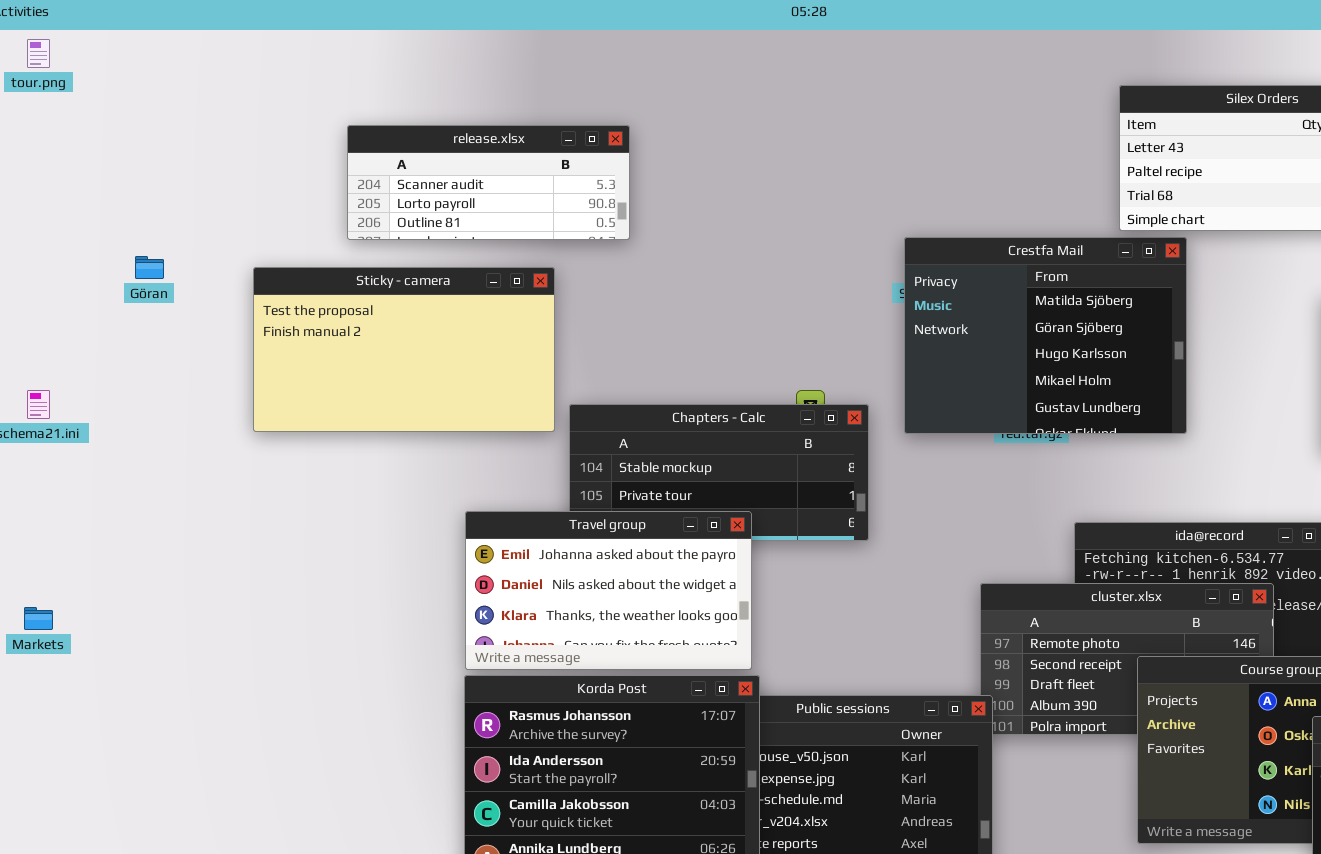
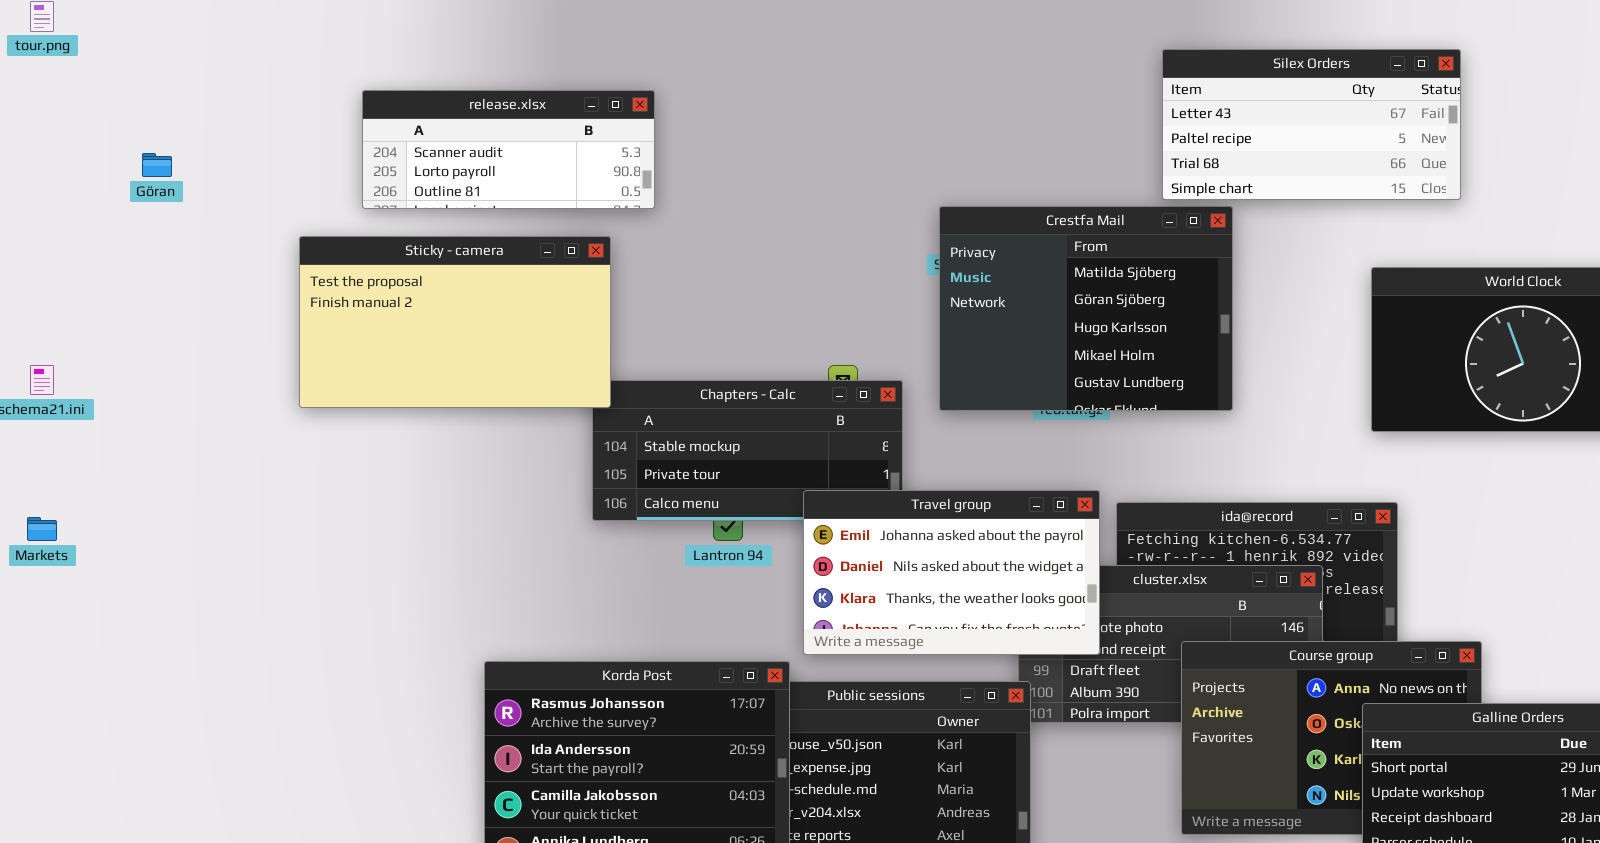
Göran: [135,256,164,279] -> [142,153,172,177], moved
Sticky - camera: [253,267,555,432] -> [299,236,611,408], moved
Travel group: [465,511,752,670] -> [803,490,1100,655], moved
Markets: [24,607,53,630] -> [27,517,57,541], moved

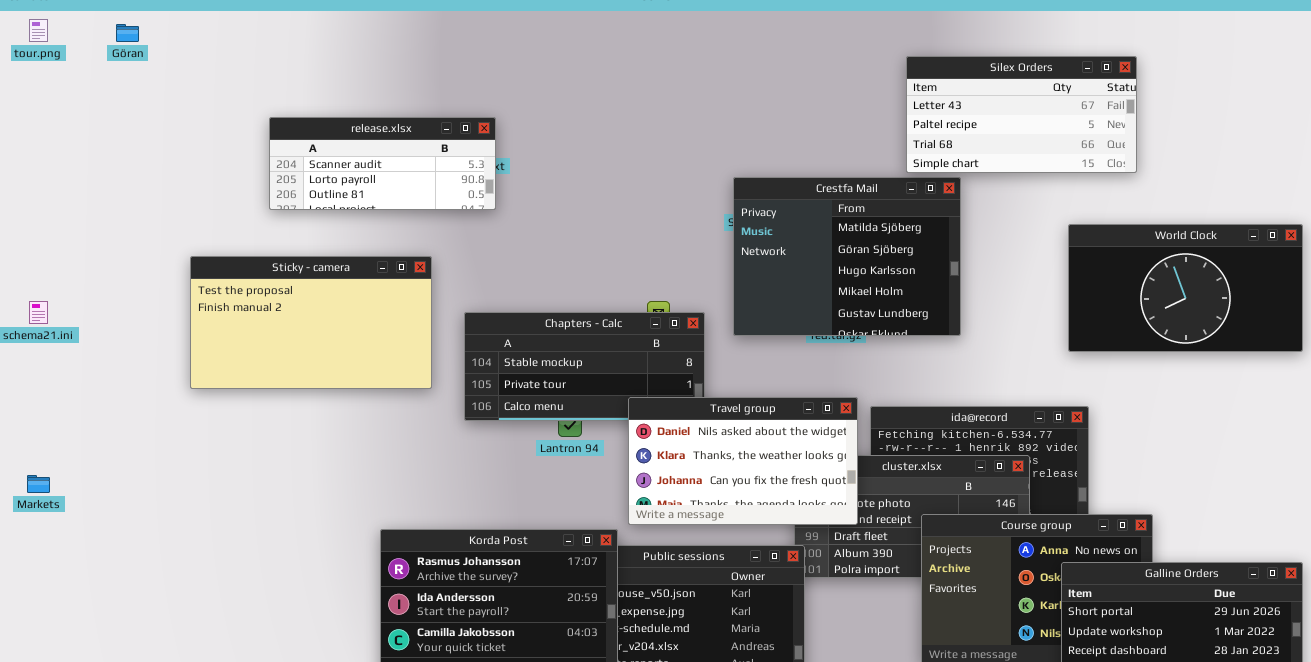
release.xlsx: [362,90,655,209] -> [269,117,496,210], moved
Göran: [142,153,172,177] -> [116,24,139,42], moved
Sticky - camera: [299,236,611,408] -> [190,256,432,389], moved
Travel group: [803,490,1100,655] -> [628,397,858,525], scrolled down 1 row
Markets: [27,517,57,541] -> [27,475,50,493], moved

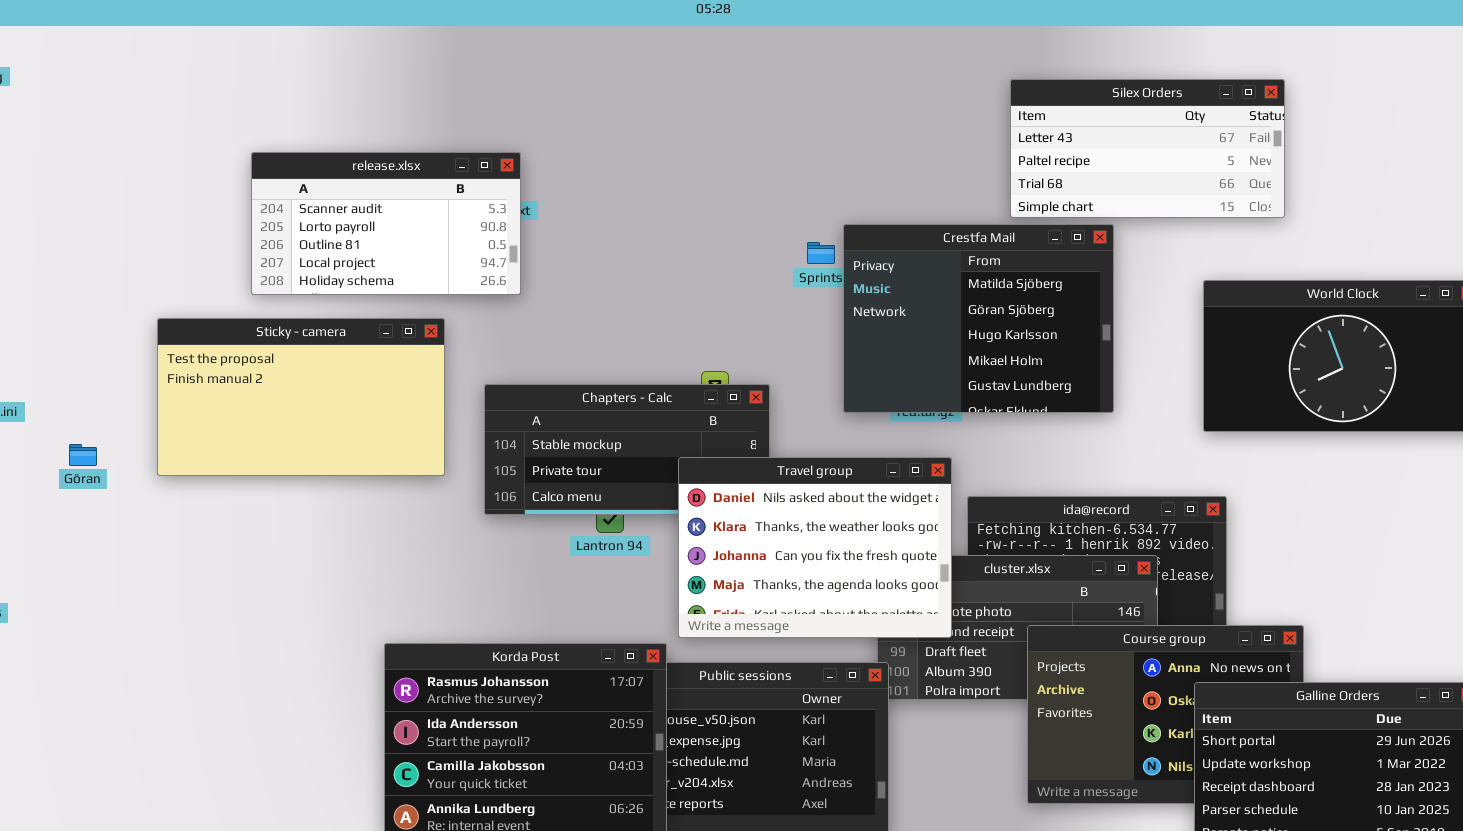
Göran: [116,24,139,42] -> [69,444,97,466], moved
release.xlsx: [269,117,496,210] -> [251,152,521,295], resized
Crestfa Mail: [733,177,961,336] -> [843,224,1114,413], moved
Travel group: [628,397,858,525] -> [678,457,952,638], resized

